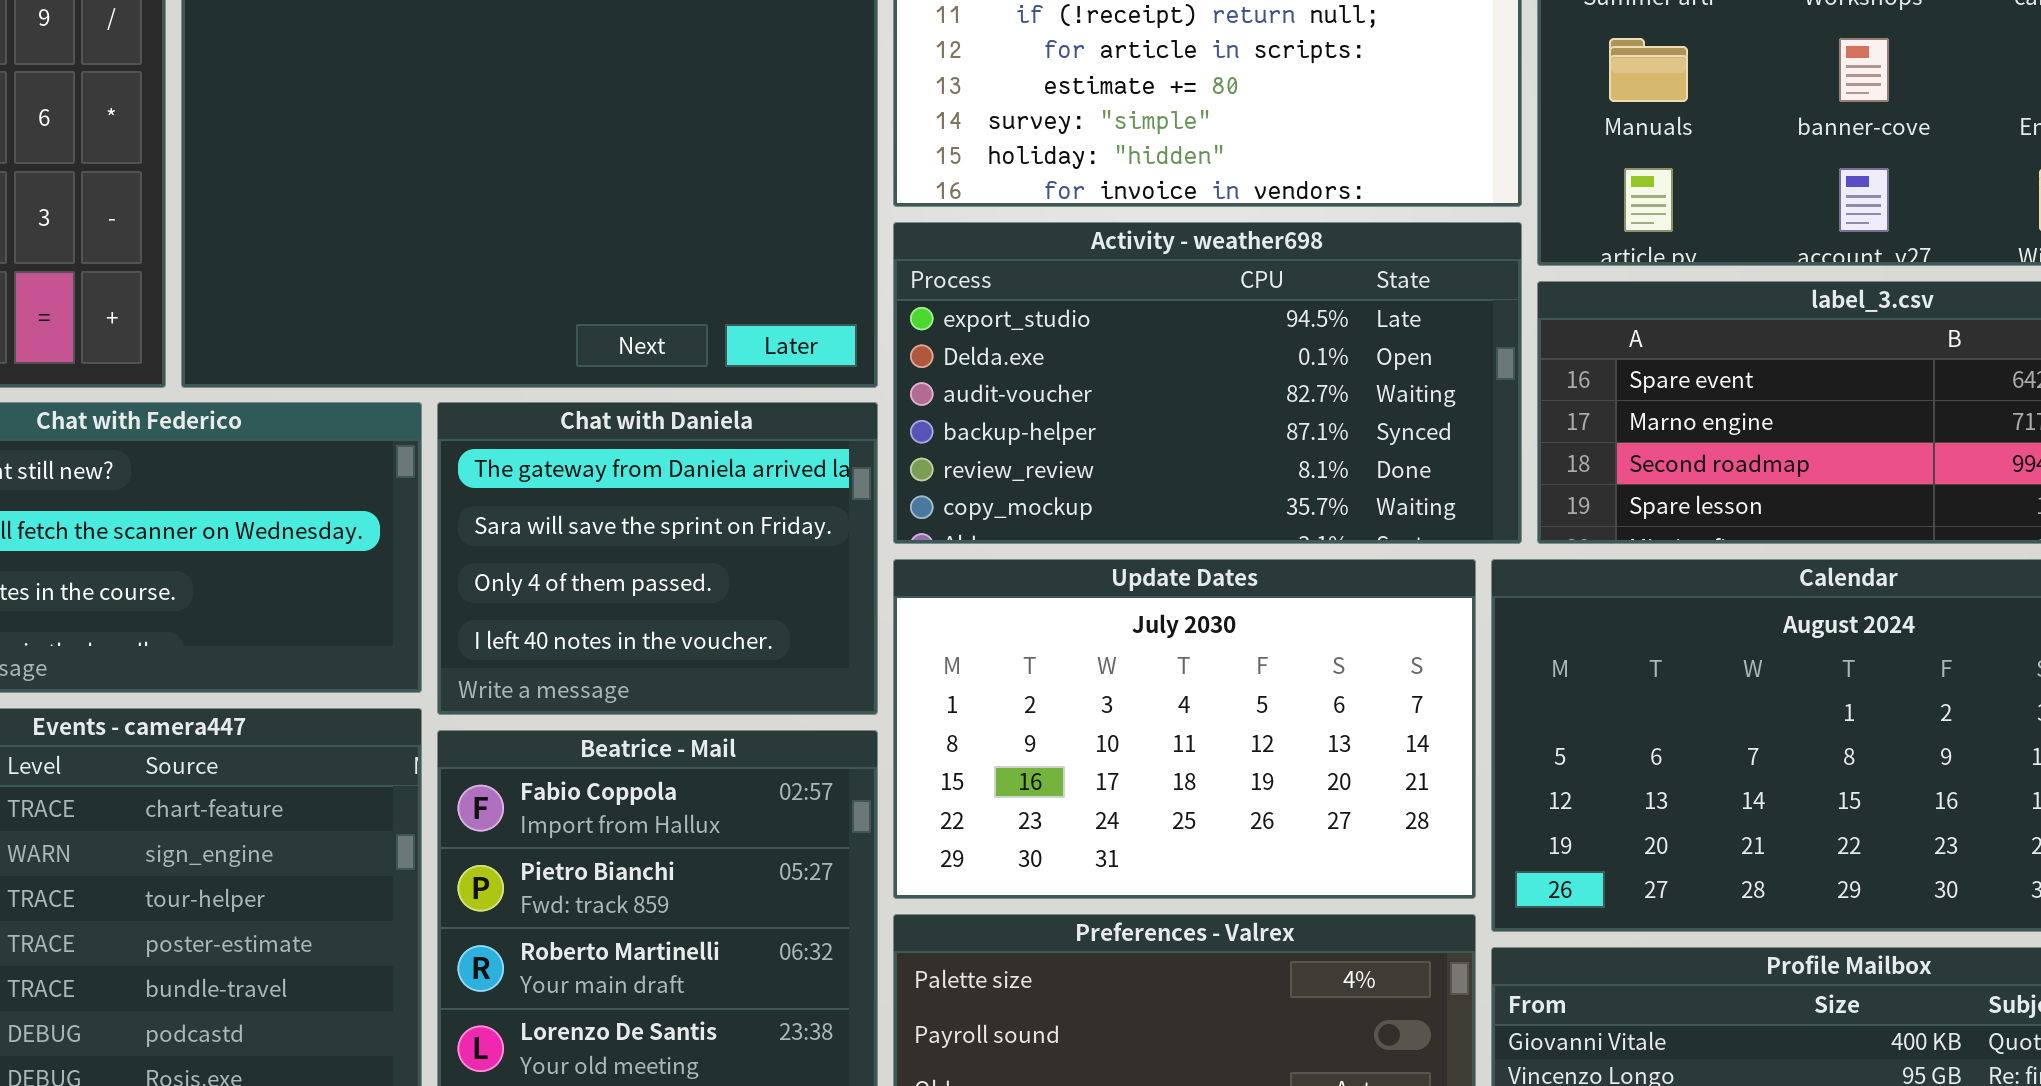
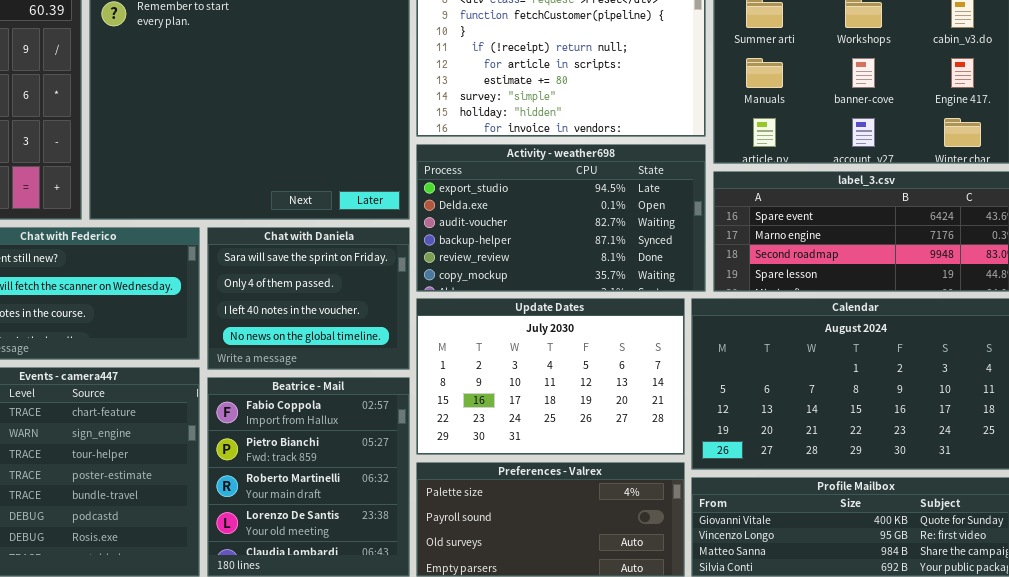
Chat with Daniela: [437,402,878,715] -> [207,227,410,370], scrolled down 1 row

